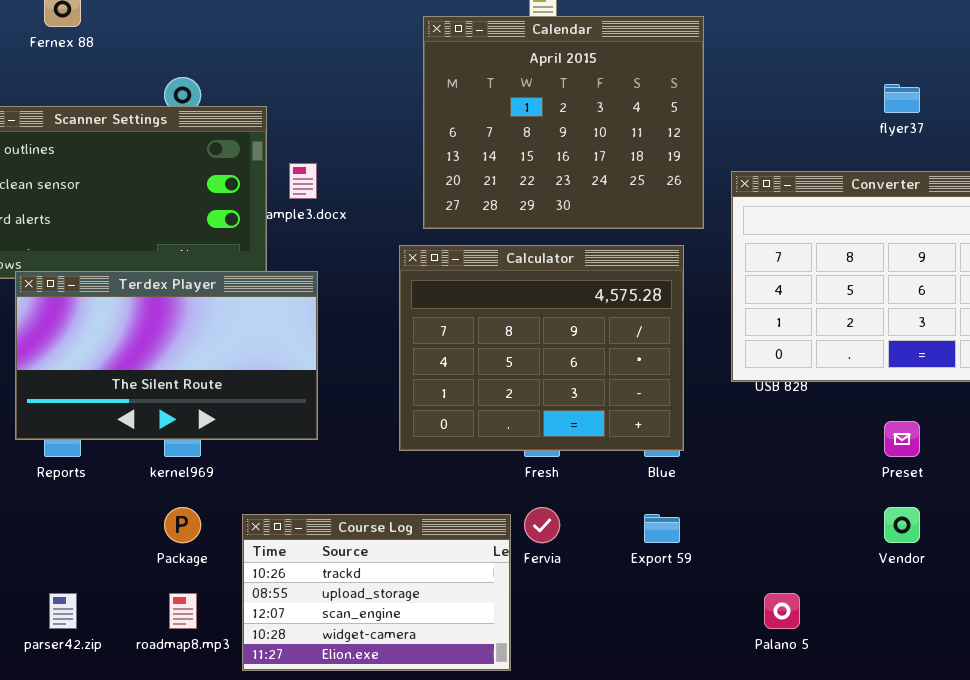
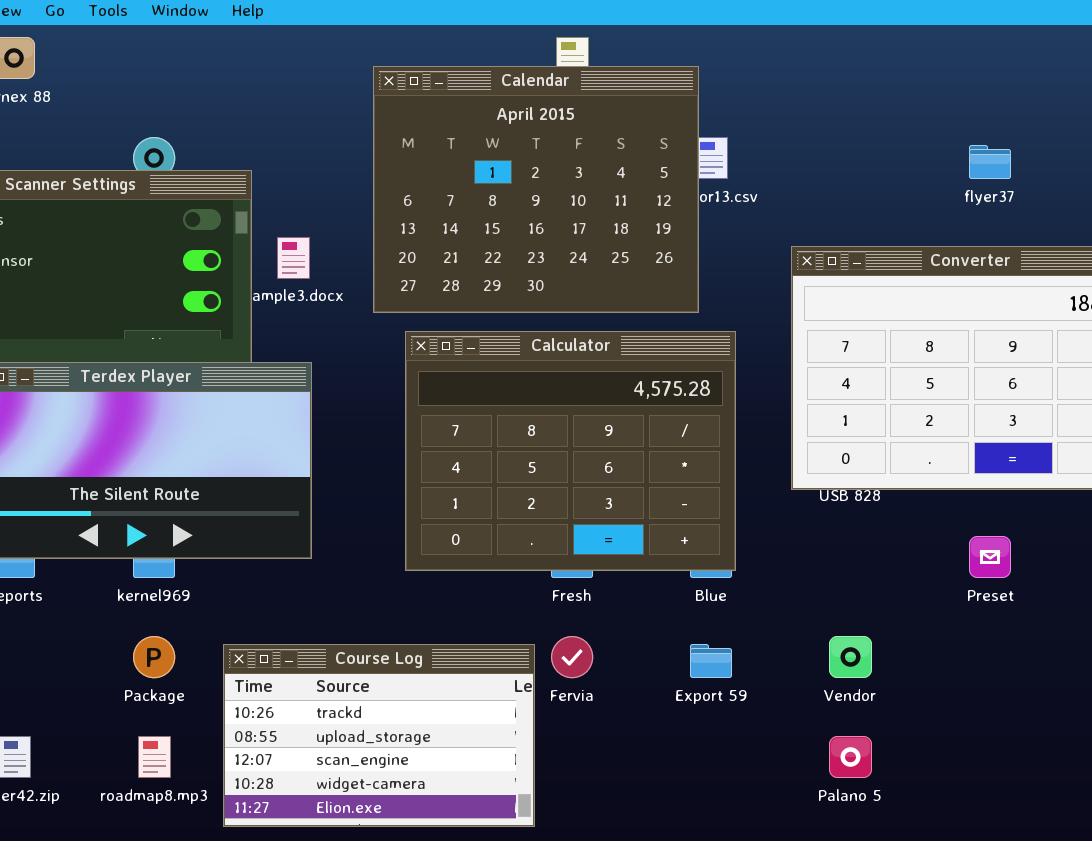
Calendar: [423,16,704,229] -> [373,66,699,313], moved
Vendor: [884,507,920,543] -> [829,636,872,678], moved

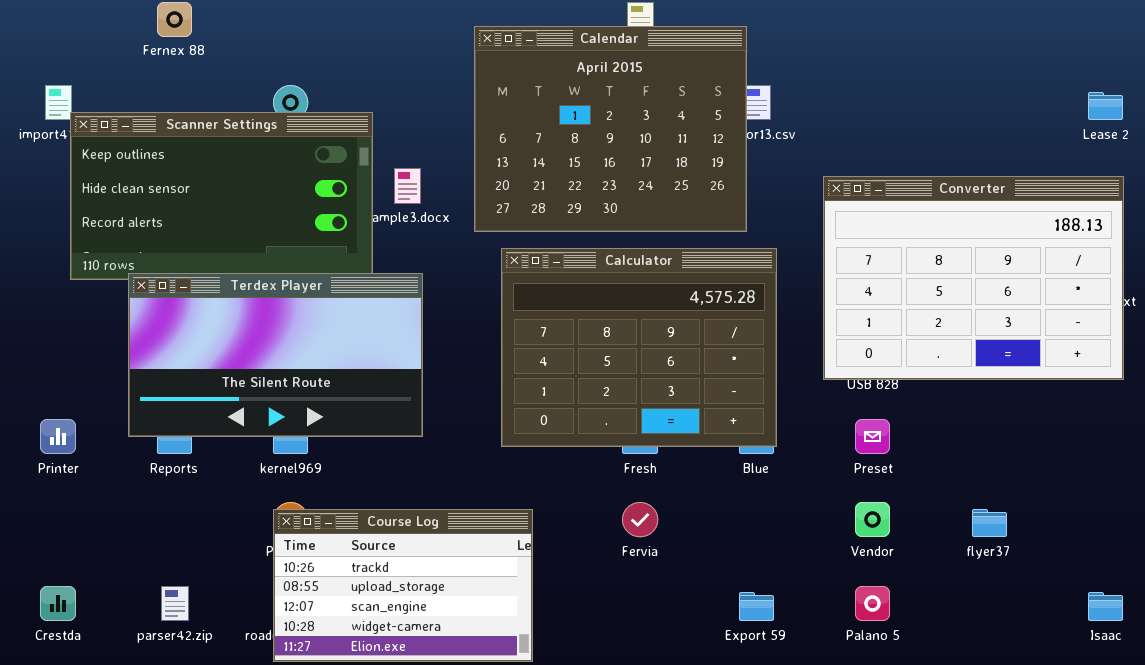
flyer37: [969,145,1011,179] -> [972,509,1007,537], moved
Preset: [969,536,1011,578] -> [855,419,890,454], moved
Course Log: [223,644,535,827] -> [273,509,533,662], moved
Export 59: [690,644,732,678] -> [739,592,774,621], moved

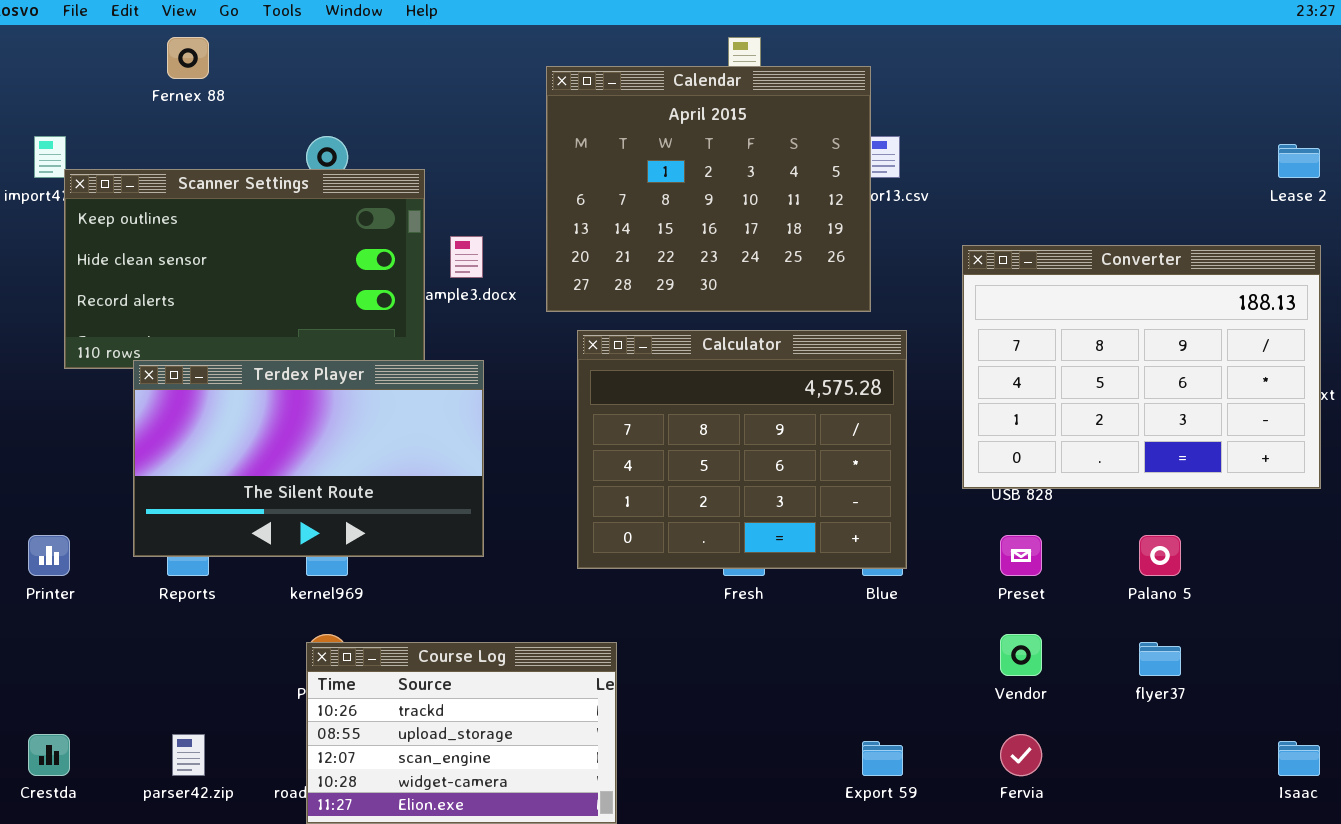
Fervia: [622,502,658,537] -> [1000,734,1042,776], moved
Palano 5: [855,586,890,621] -> [1139,535,1181,576], moved

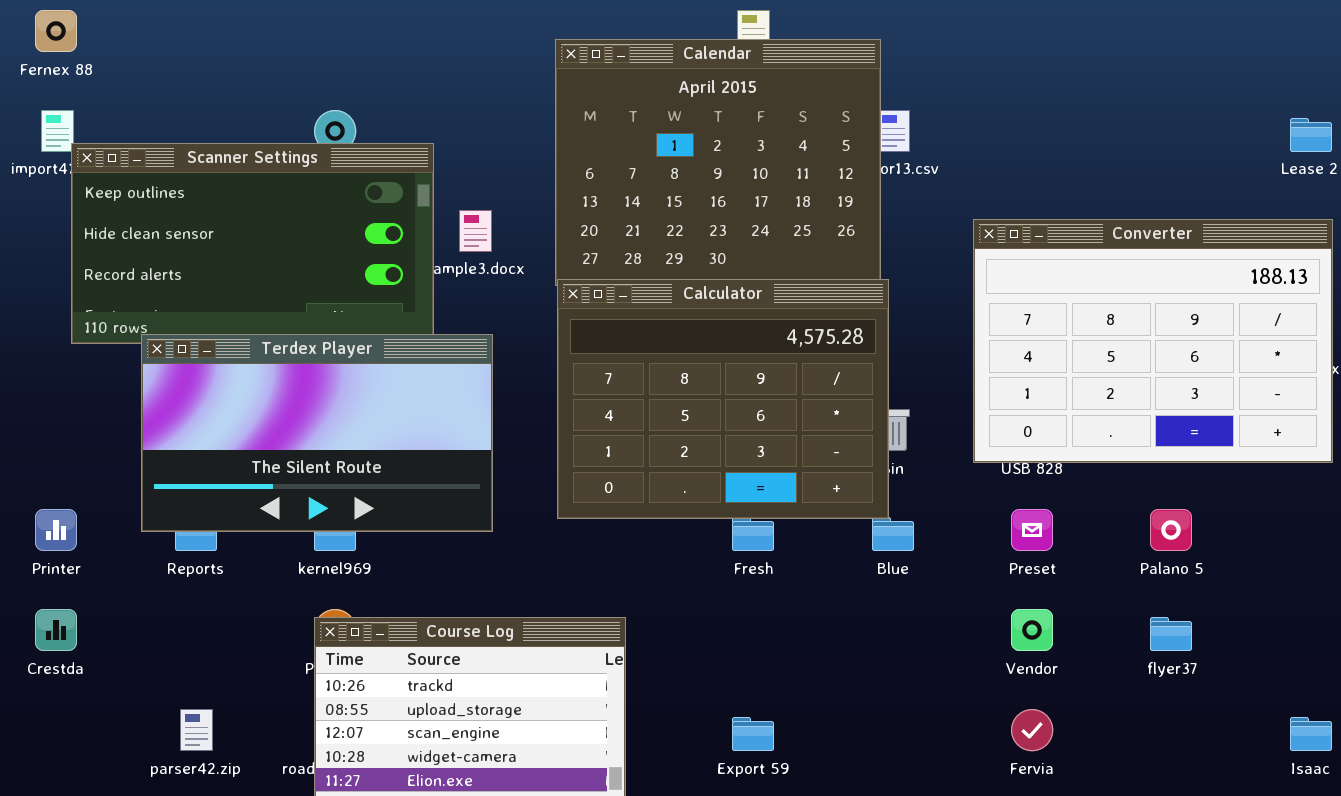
Fernex 88: [167,37,209,79] -> [35,10,77,52], moved
Calculator: [577,330,907,569] -> [557,279,889,519], moved
Crestda: [28,734,70,776] -> [35,609,77,651], moved
Export 59: [862,741,903,776] -> [732,717,774,751], moved

